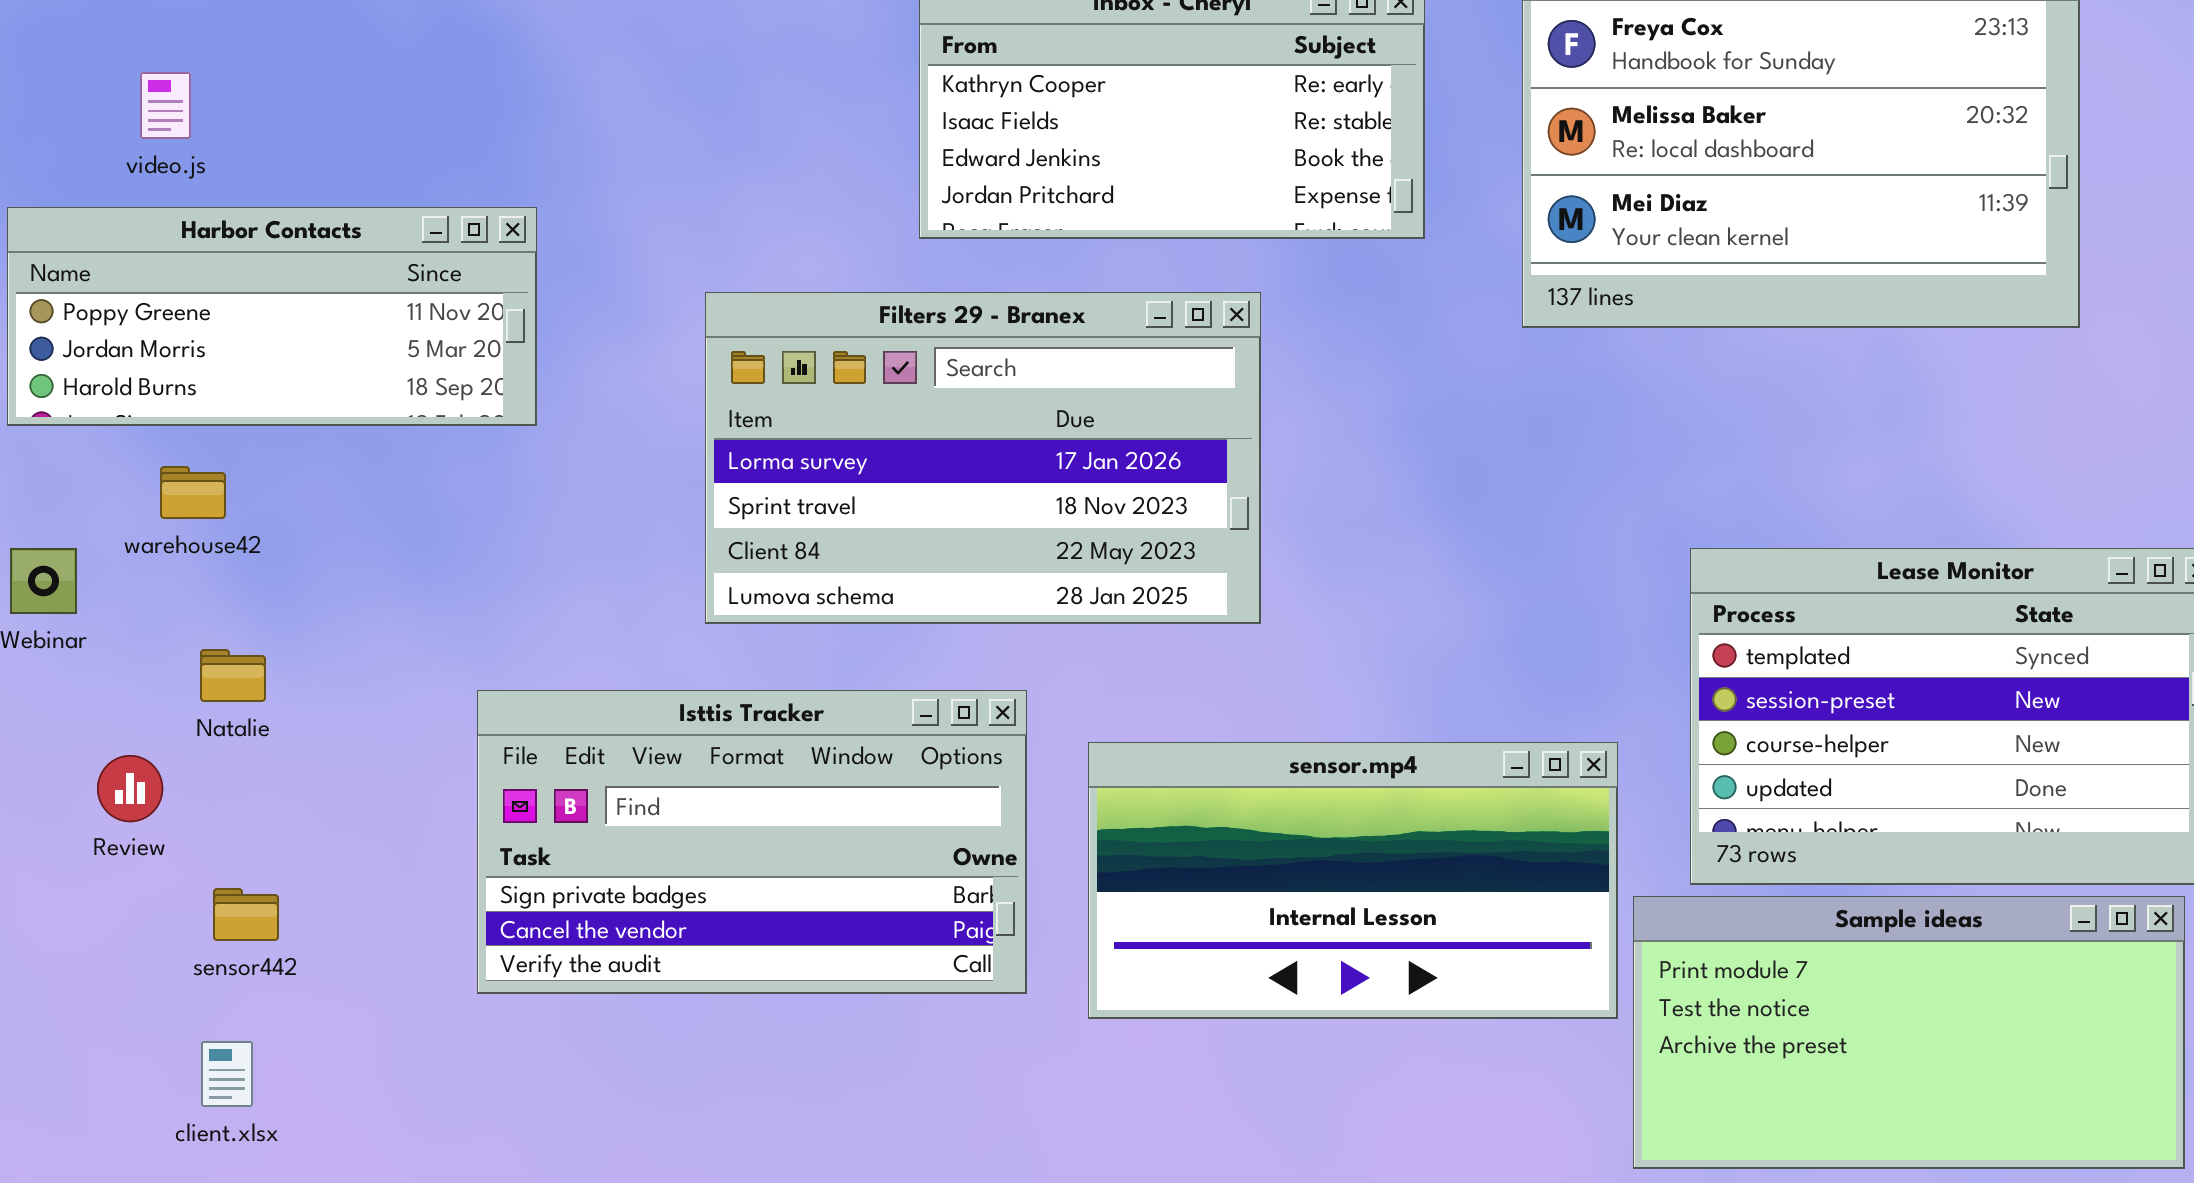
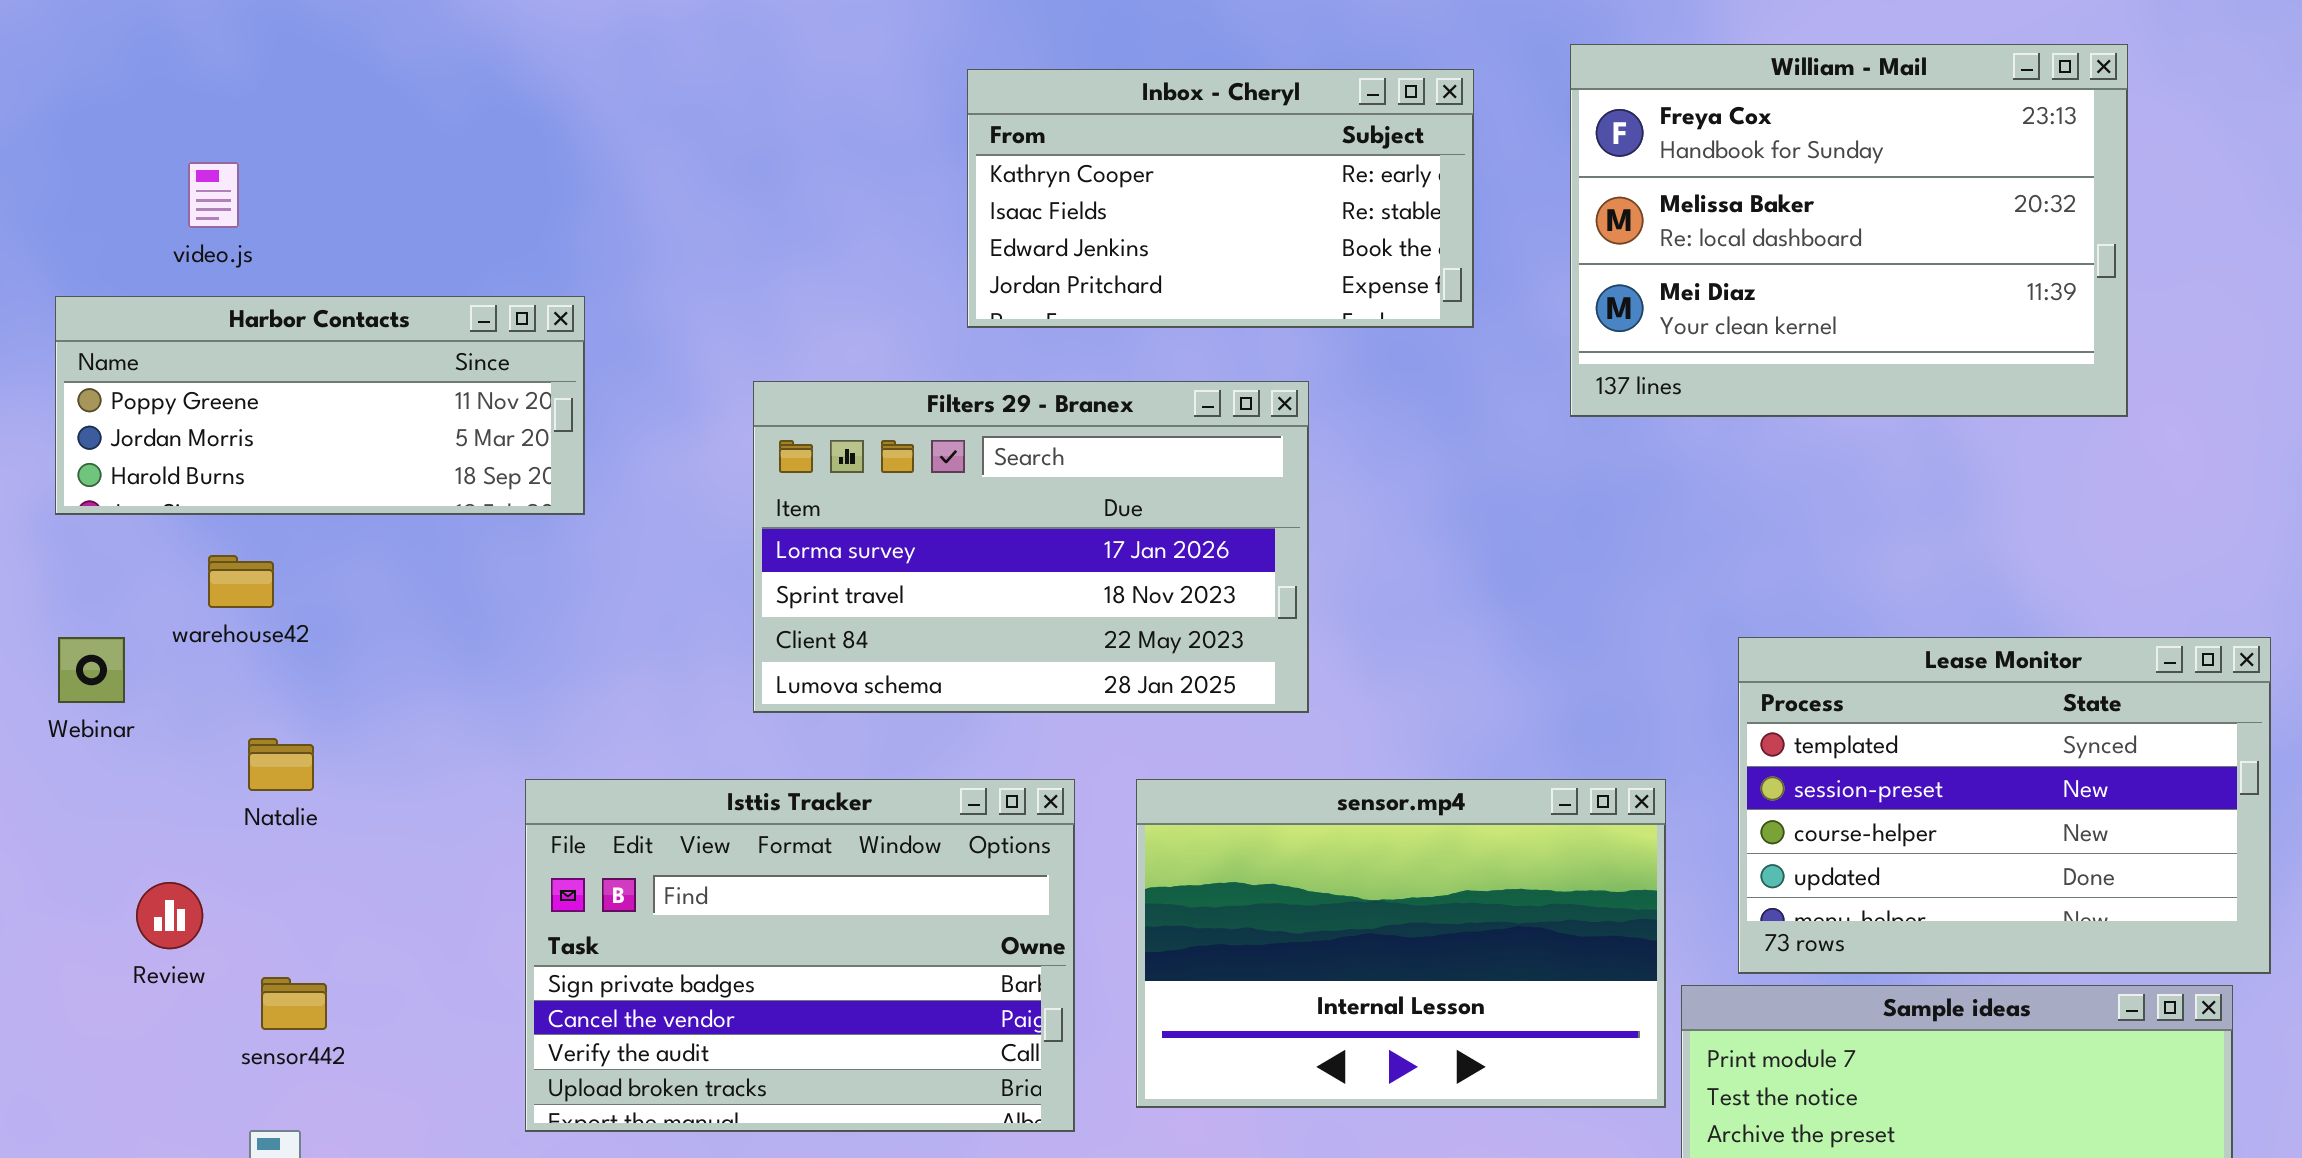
Isttis Tracker: [477,690,1027,994] -> [525,779,1075,1132], resized
sensor.mp4: [1088,742,1618,1019] -> [1136,779,1666,1108], resized
Review: [97,755,163,822] -> [136,882,203,949], moved

